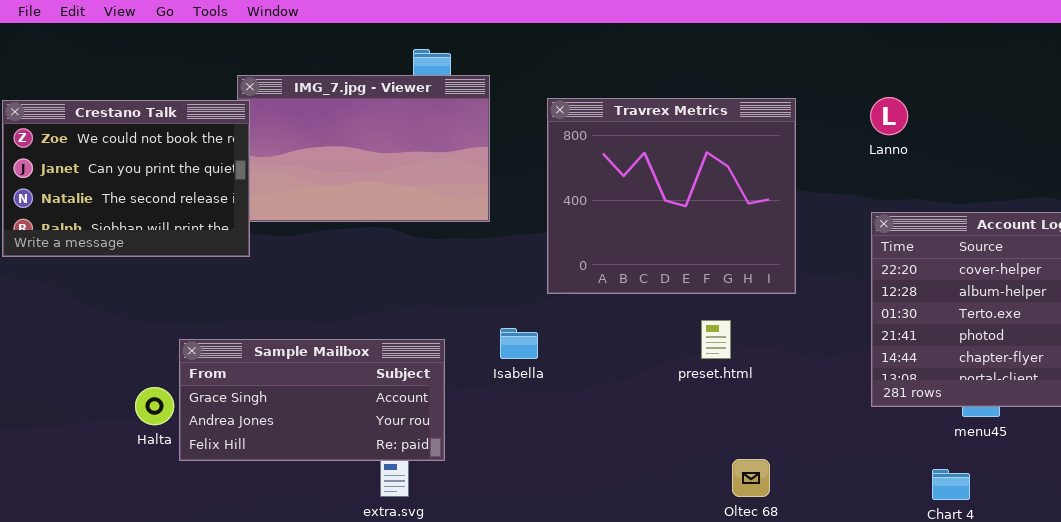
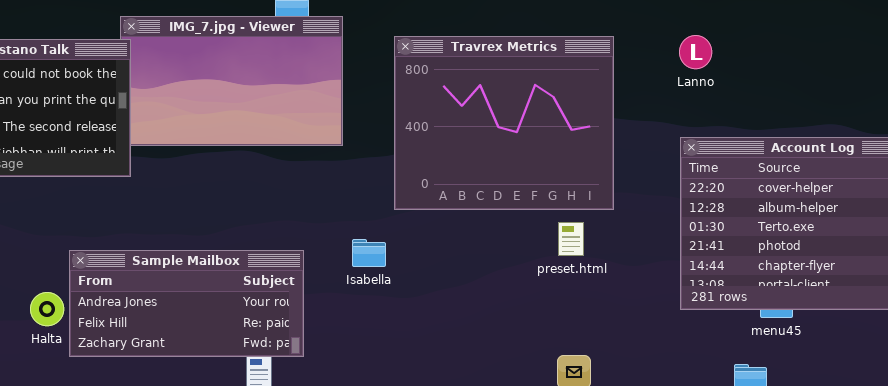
preset.html: [701,320,731,359] -> [558,222,584,256], moved
Sample Mailbox: [179,339,445,461] -> [69,250,304,357], scrolled down 1 row

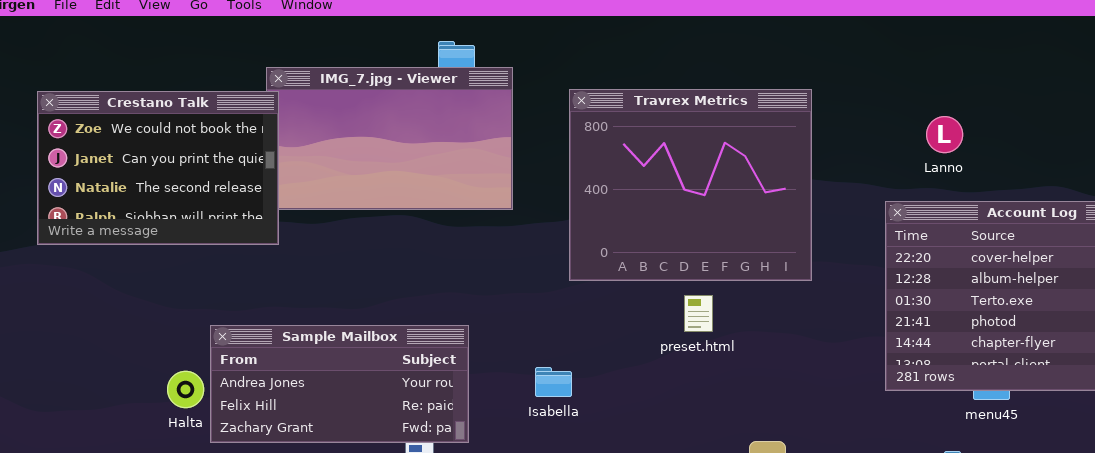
Lanno: [679,35,712,69] -> [926,116,963,153], moved
preset.html: [558,222,584,256] -> [684,295,713,332], moved
Isabella: [352,239,386,267] -> [535,367,572,397], moved

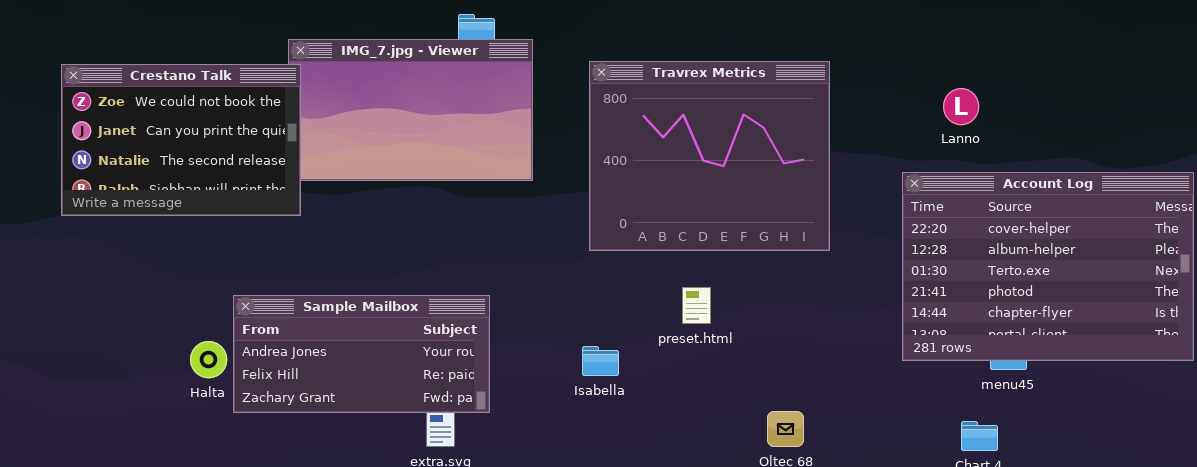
preset.html: [684,295,713,332] -> [682,287,711,324], moved
Isabella: [535,367,572,397] -> [582,346,619,376], moved

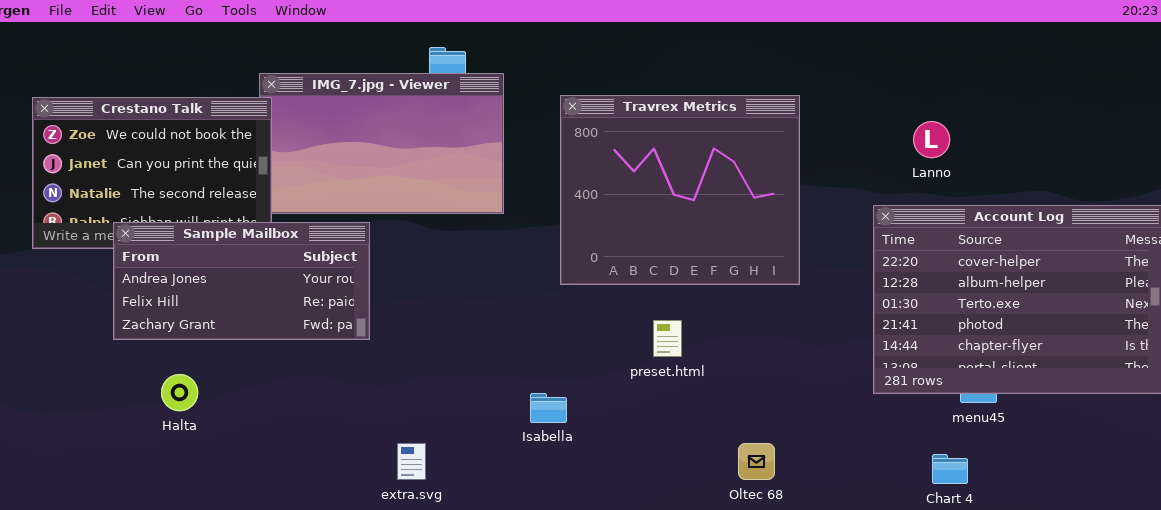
Sample Mailbox: [233,295,490,413] -> [113,222,370,340], moved
Isabella: [582,346,619,376] -> [530,393,567,423], moved

